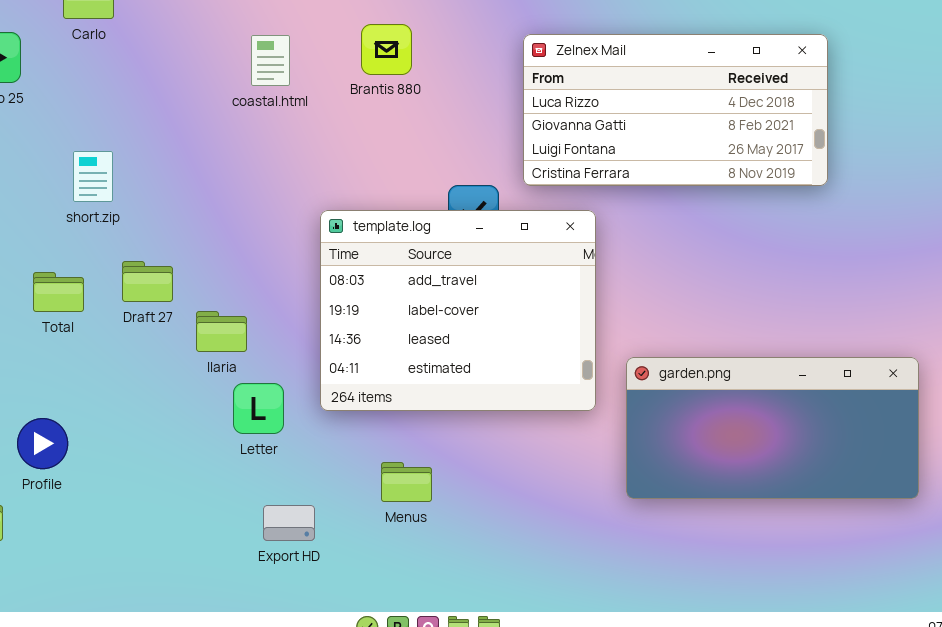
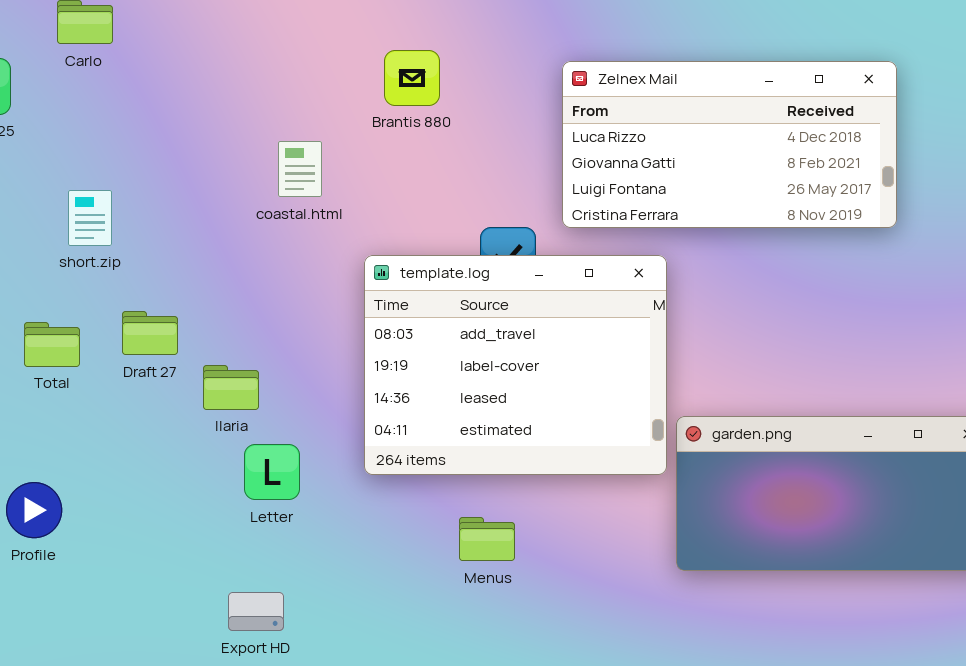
coastal.html: [251,35,290,86] -> [278,141,322,197], moved
template.log: [320,210,596,411] -> [364,255,667,475], moved
Menus: [381,462,432,502] -> [459,517,515,561], moved
Export HD: [263,505,315,541] -> [228,592,284,631], moved

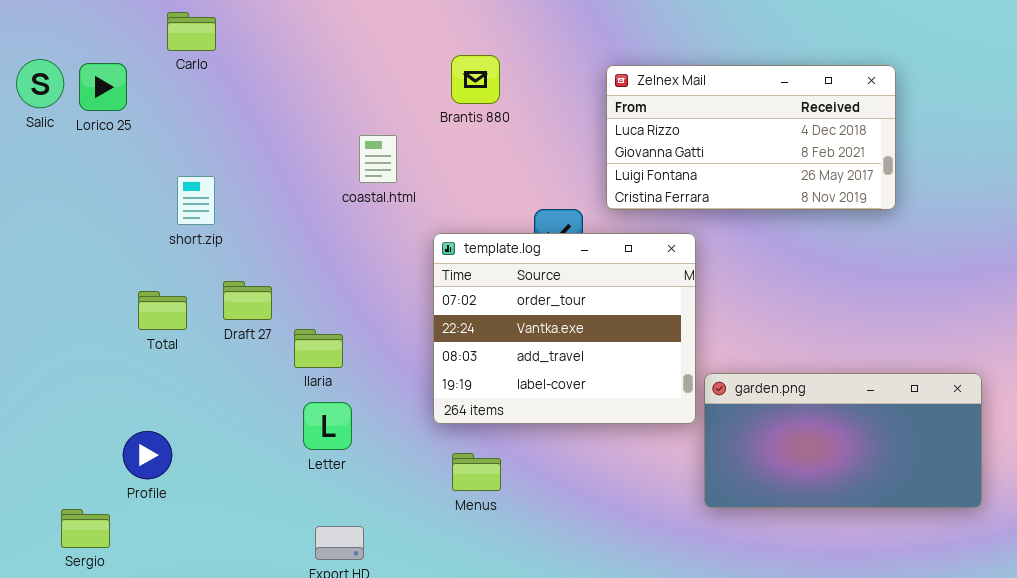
template.log: [364,255,667,475] -> [433,233,696,424], scrolled up 2 rows
Letter: [244,444,300,500] -> [303,402,352,450], moved
Menus: [459,517,515,561] -> [452,453,501,491], moved

